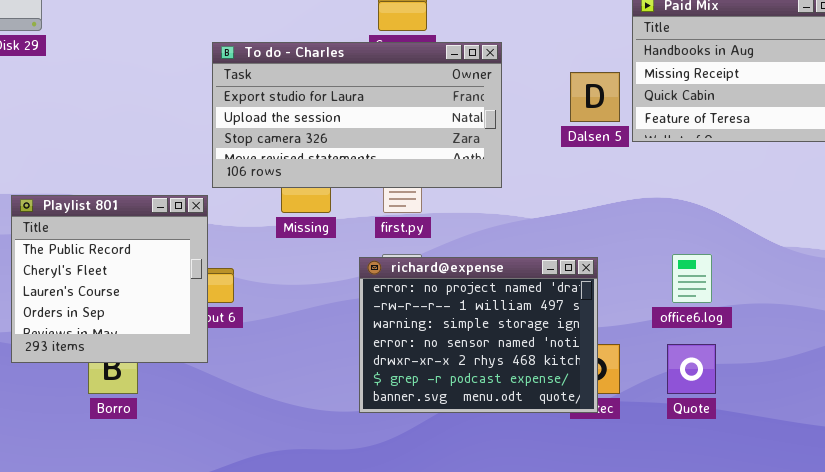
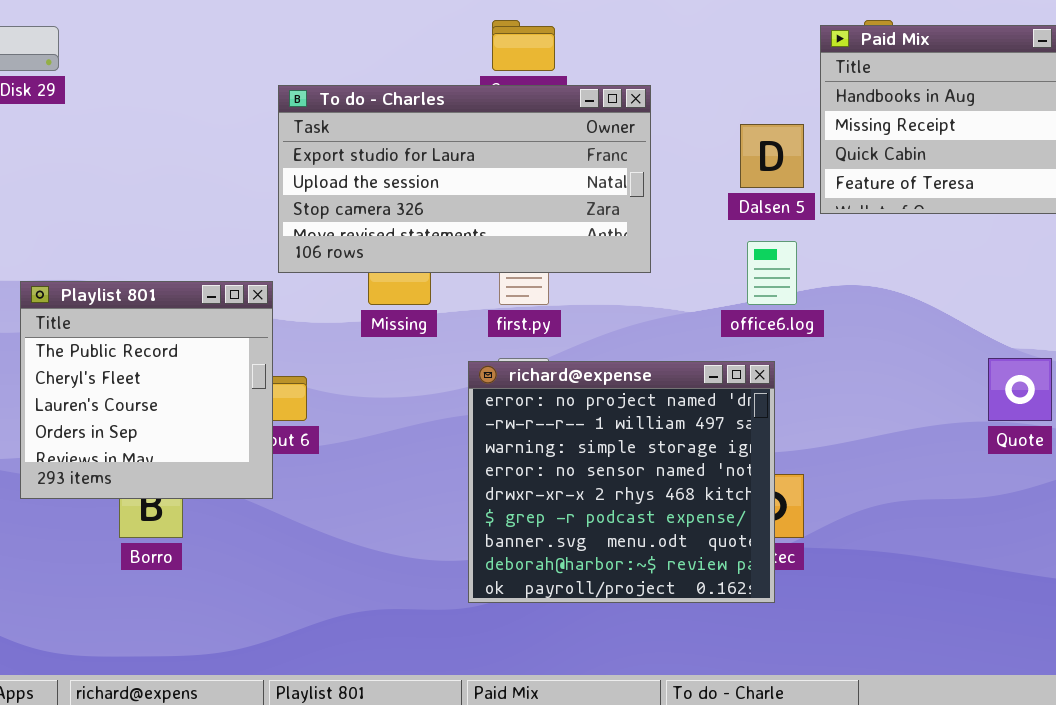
office6.log: [672,254,712,303] -> [747,241,797,305], moved
richard@expense: [359,257,598,413] -> [468,361,775,603], resized
Quote: [667,344,716,394] -> [988,358,1052,421], moved

